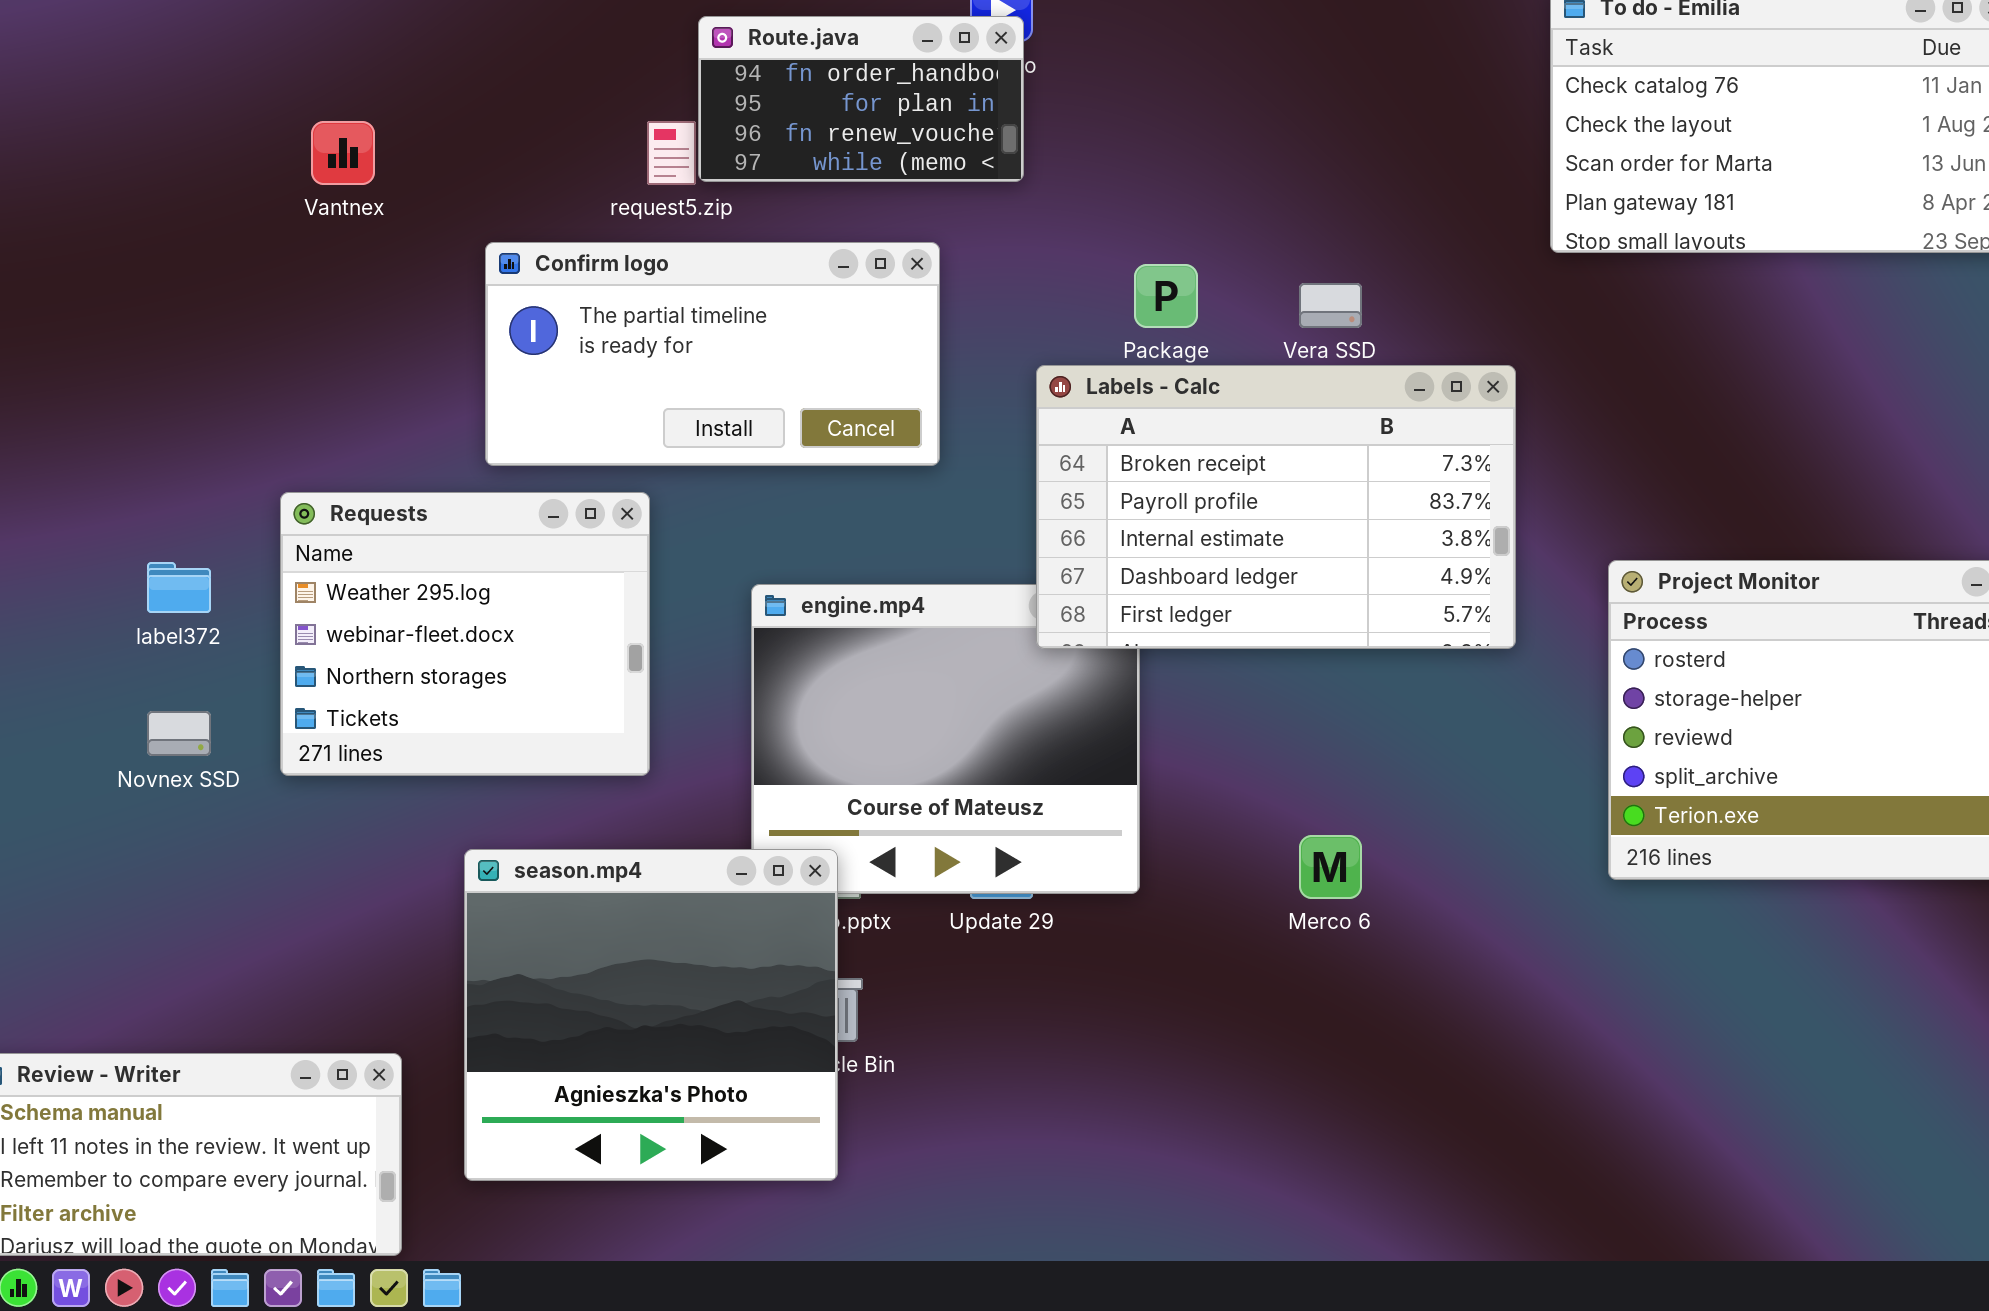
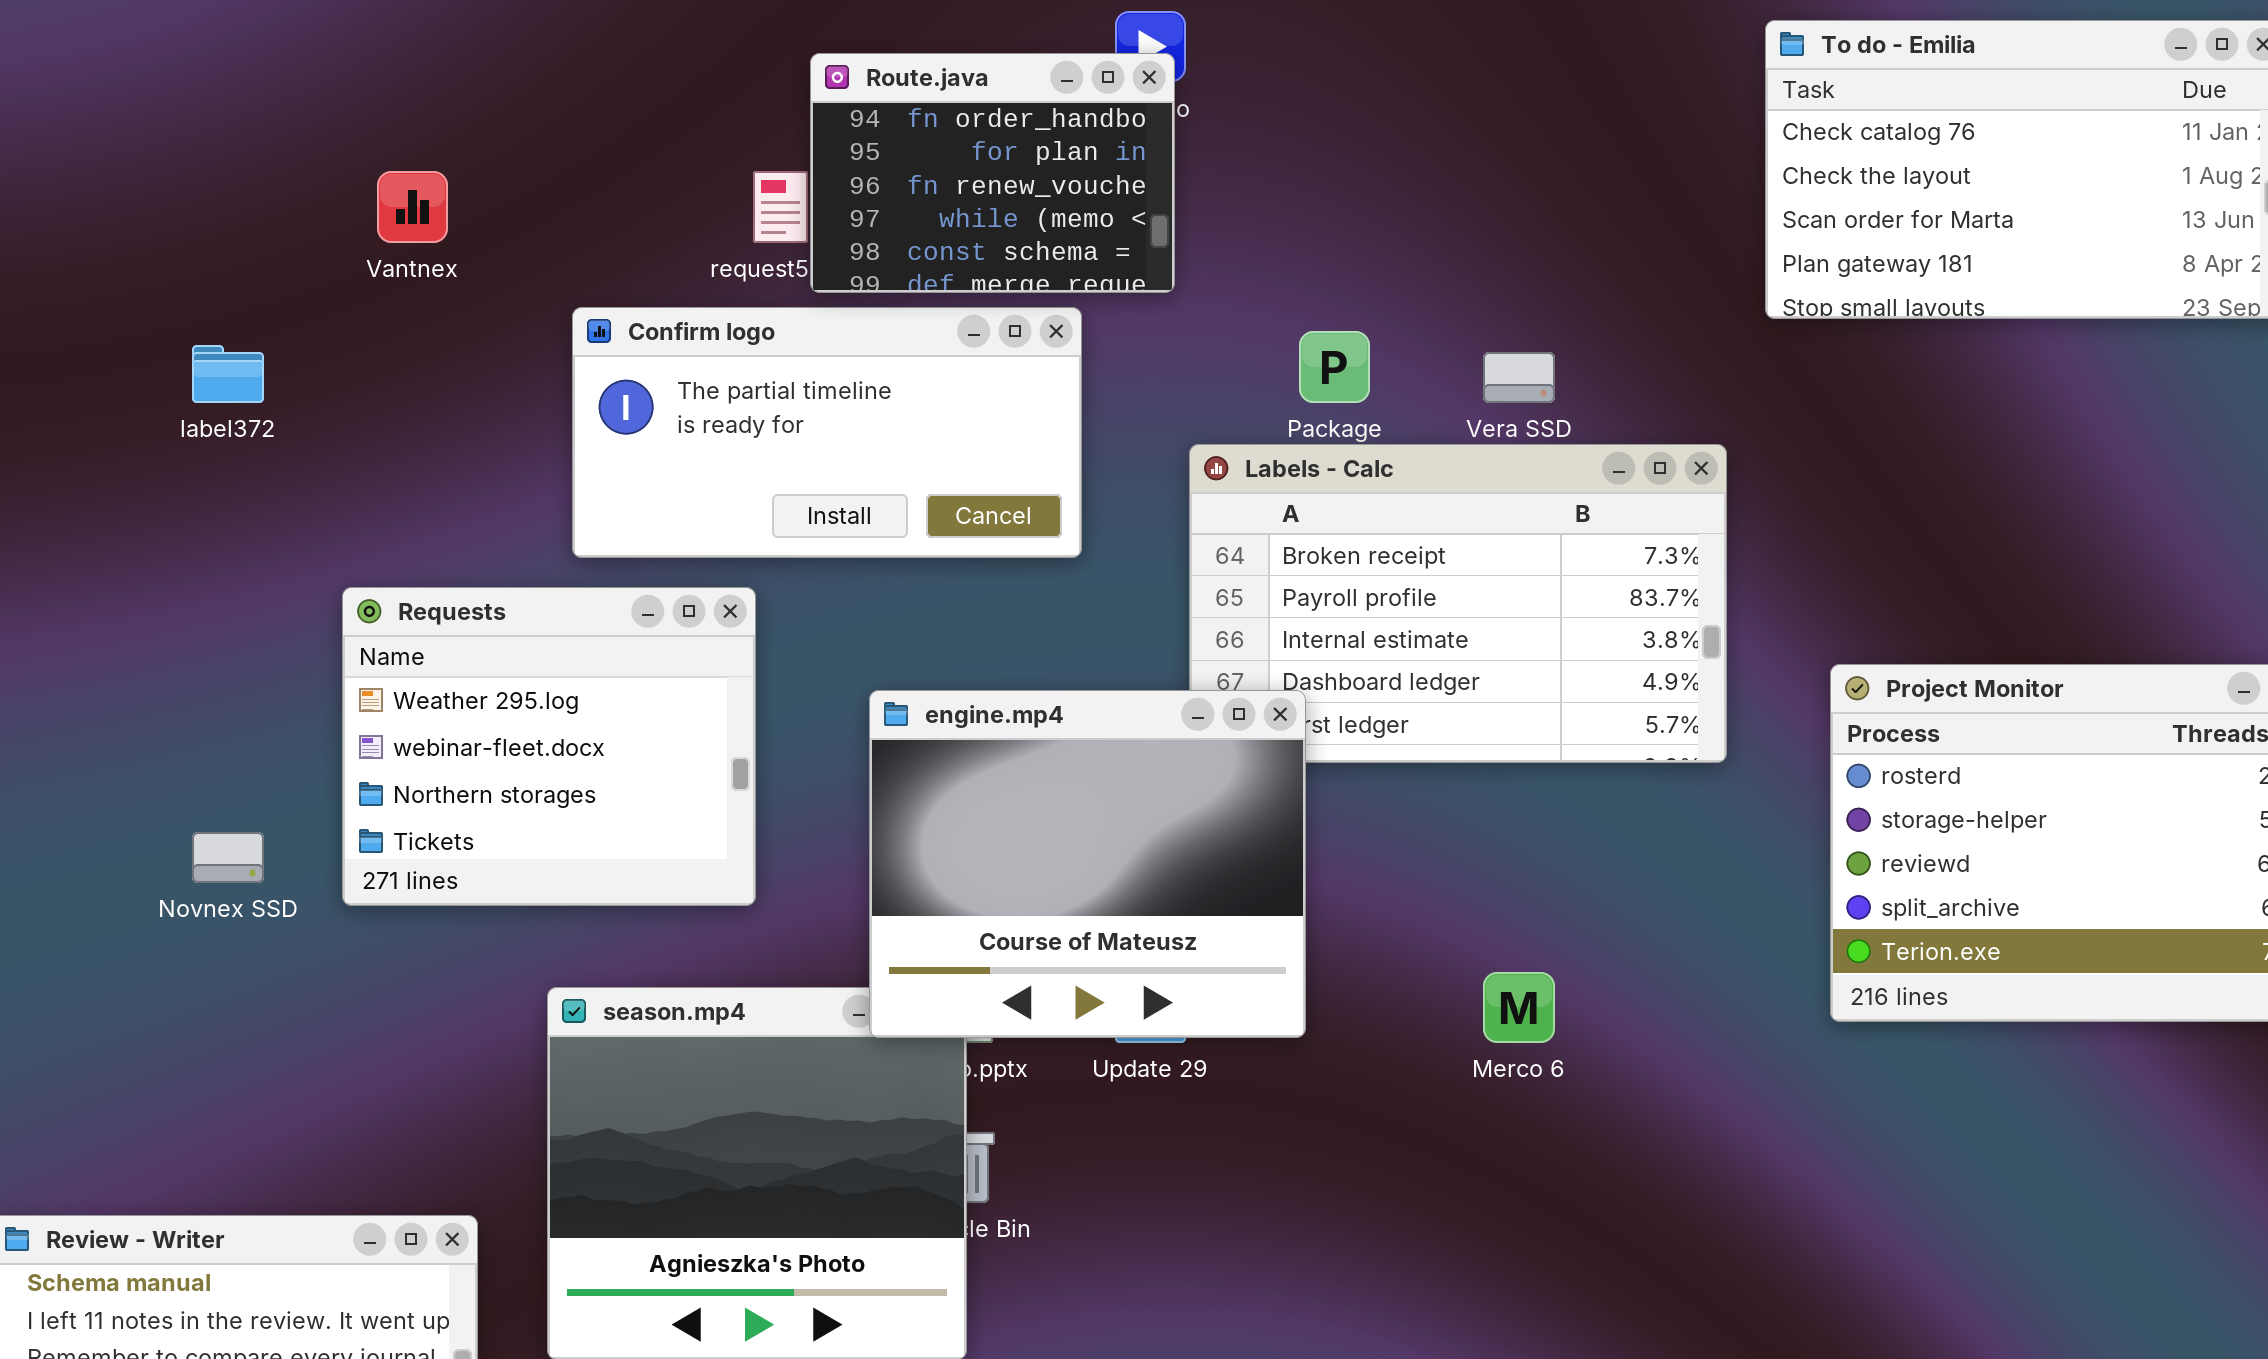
Route.java: [698,16,1024,182] -> [810,53,1175,293], resized
label372: [147,562,211,613] -> [192,345,264,403], moved
engine.mp4: [751,584,1140,894] -> [869,690,1306,1038], raised

